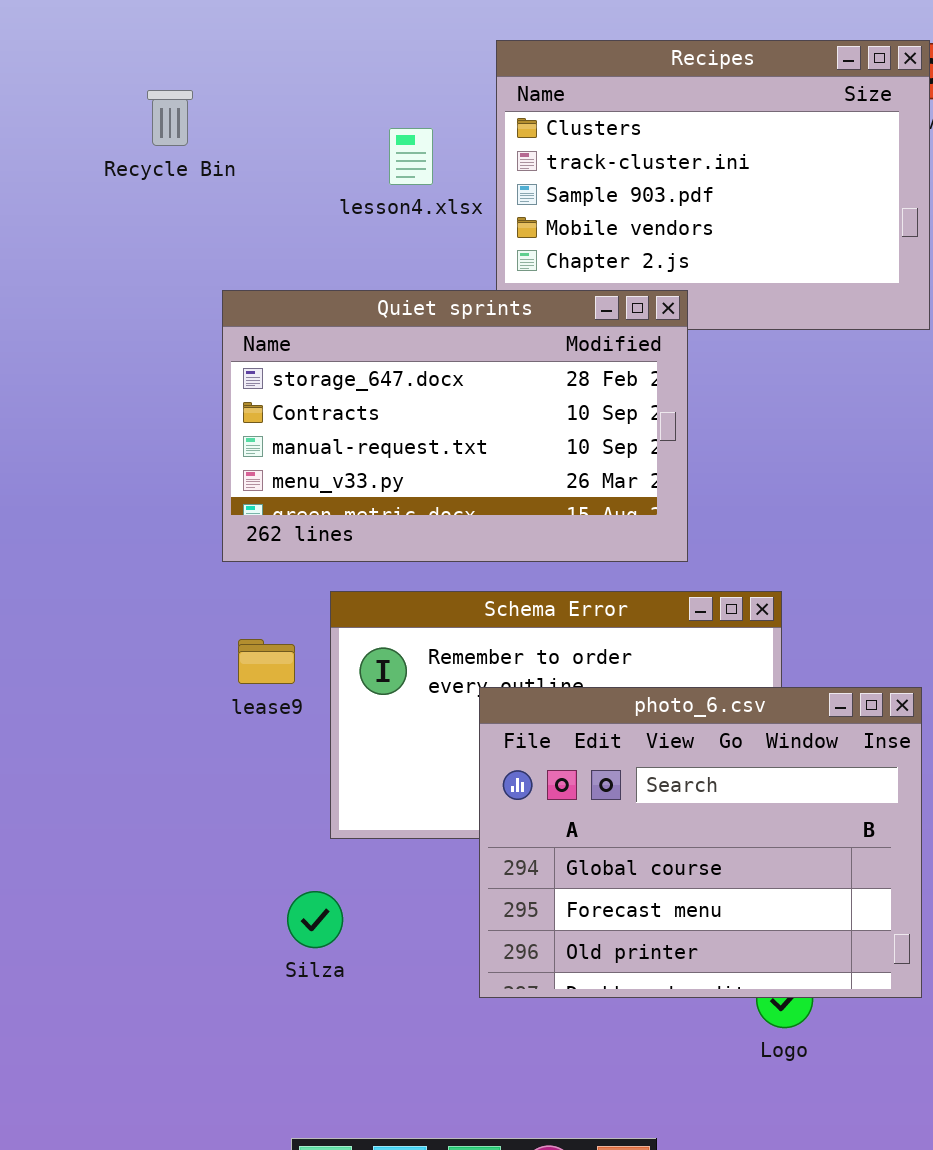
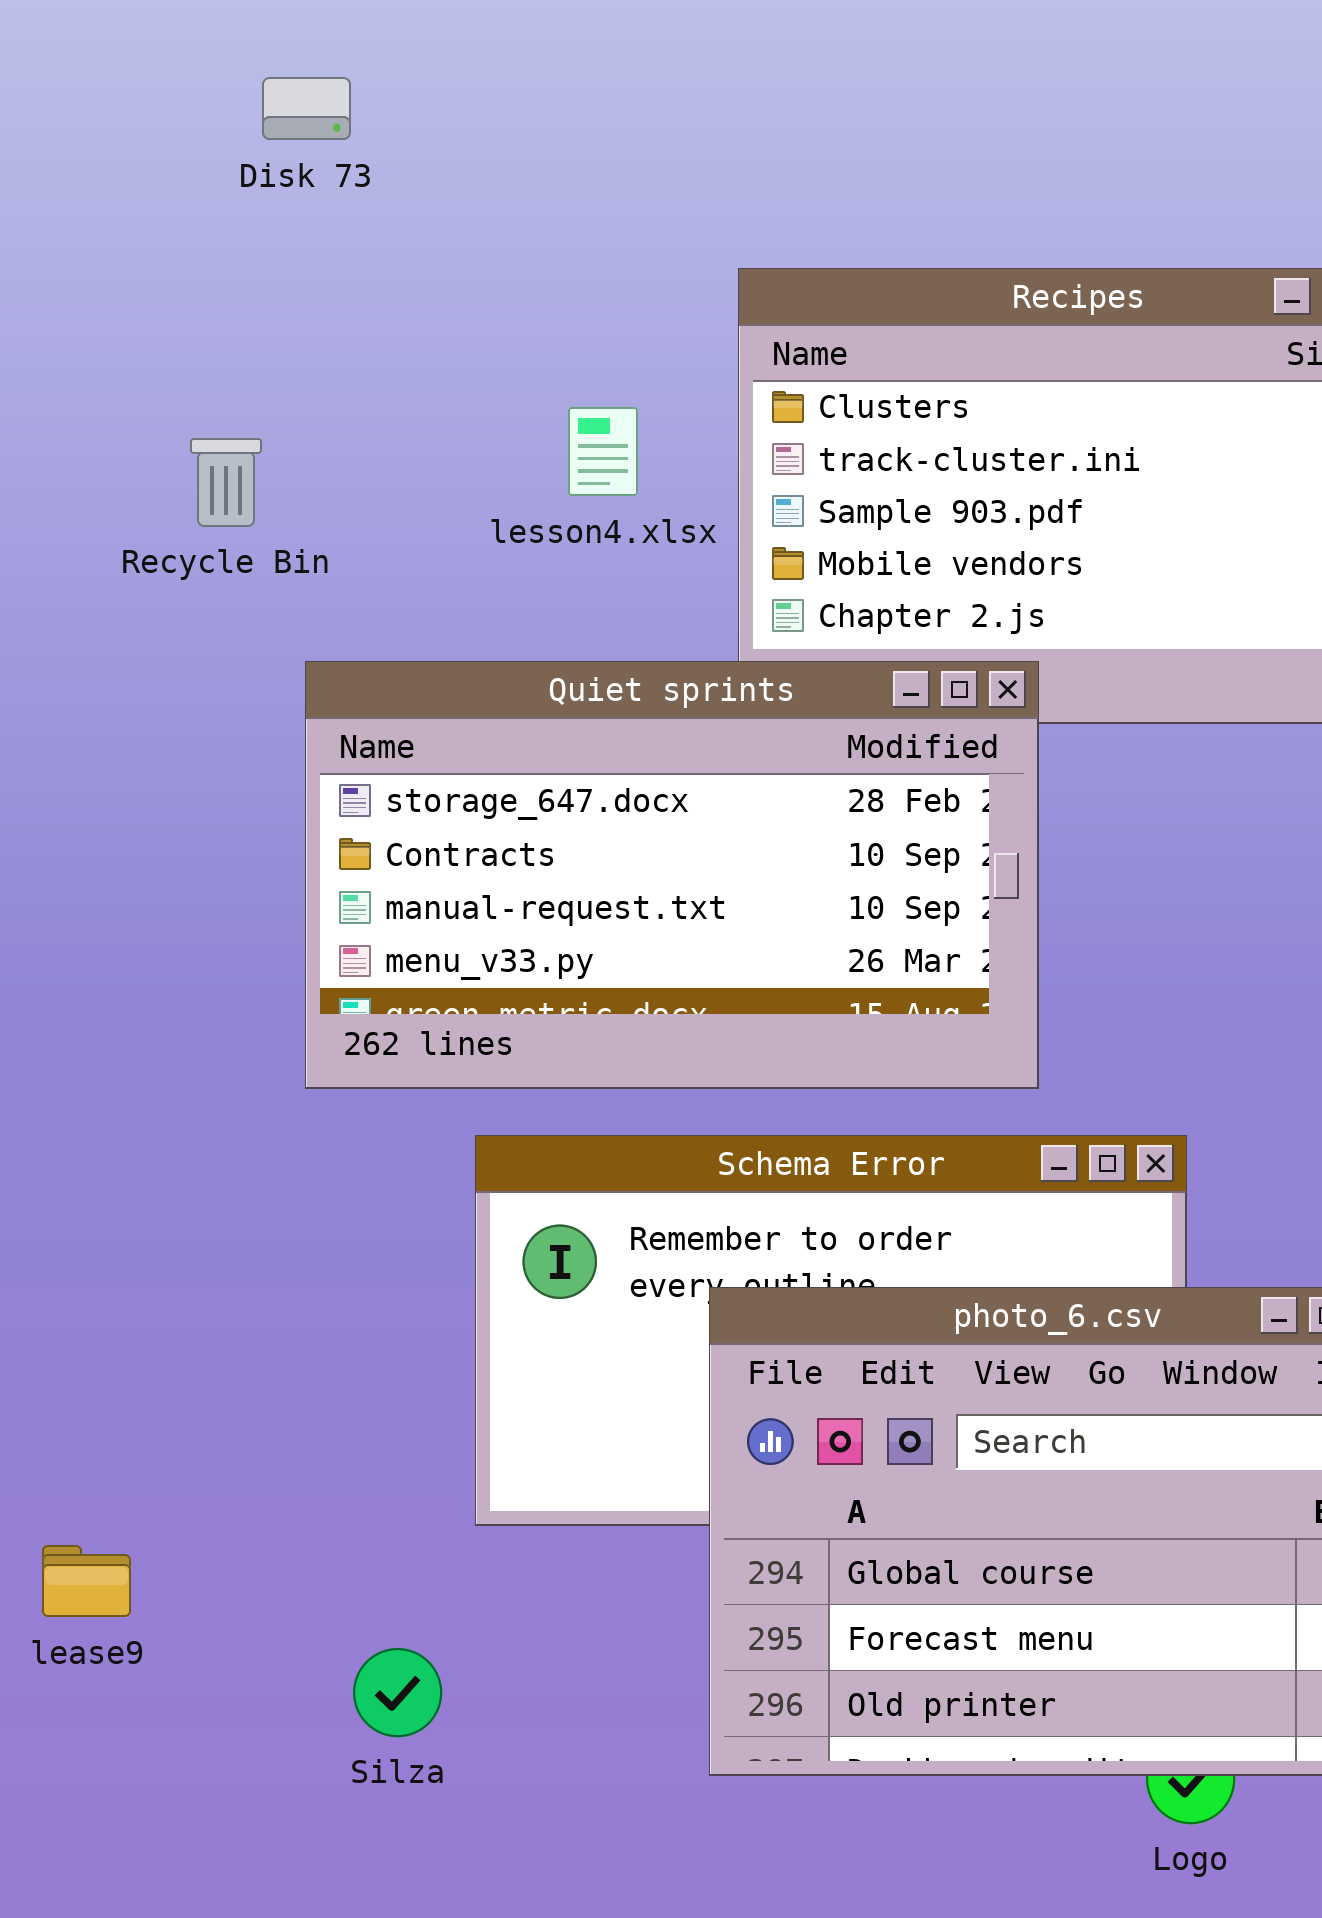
Recycle Bin: [147,90,193,146] -> [190,438,262,527], moved
lease9: [238,639,295,684] -> [42,1545,131,1617], moved
Silza: [287,891,343,948] -> [353,1648,442,1737], moved

